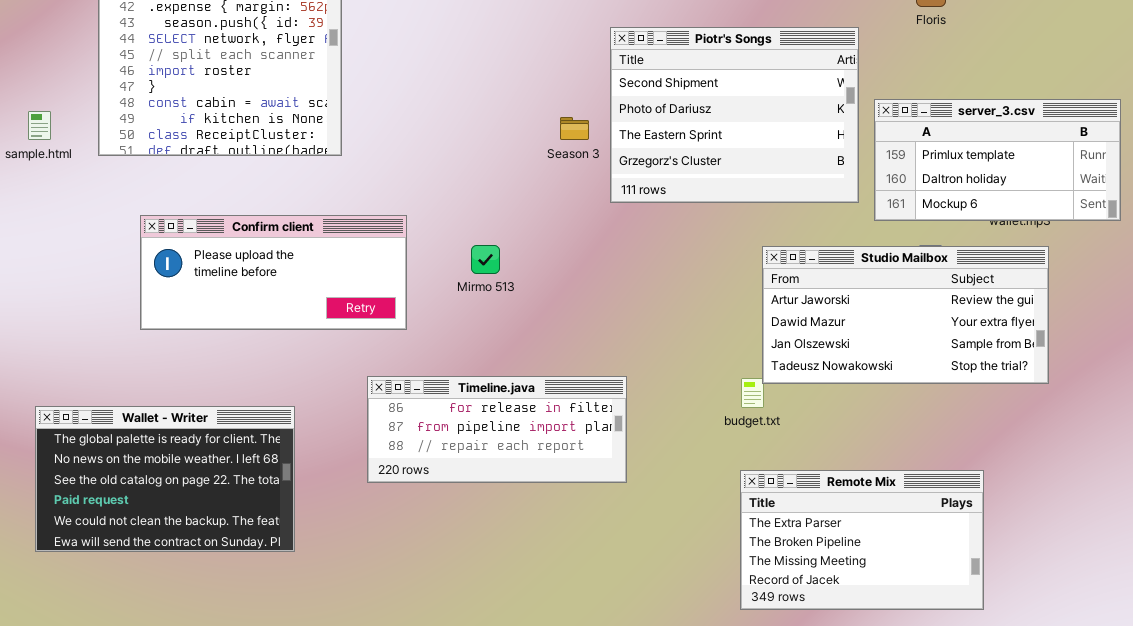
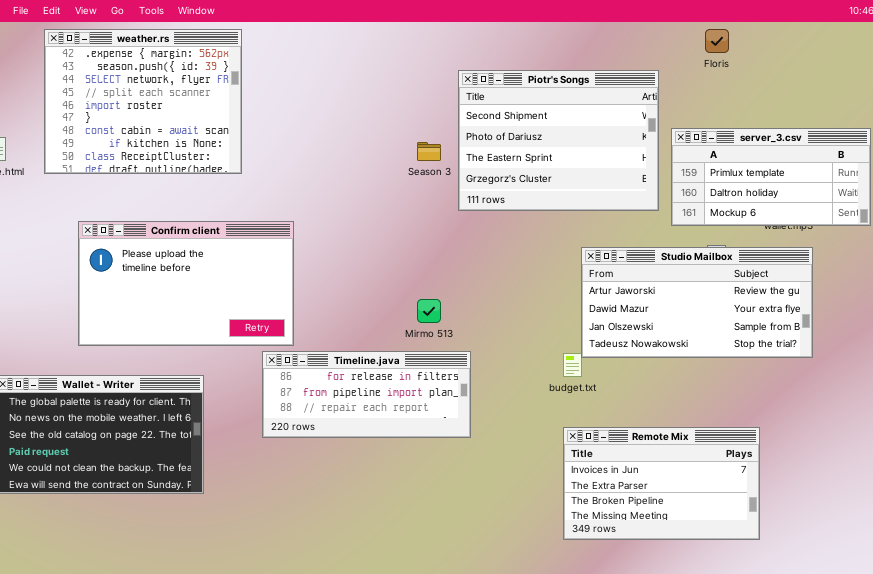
Confirm client: [140,215,407,330] -> [78,221,294,346], resized
Mirmo 513: [471,245,500,274] -> [417,299,441,323], moved
Remote Mix: [740,470,984,610] -> [563,427,760,540], scrolled up 1 row

